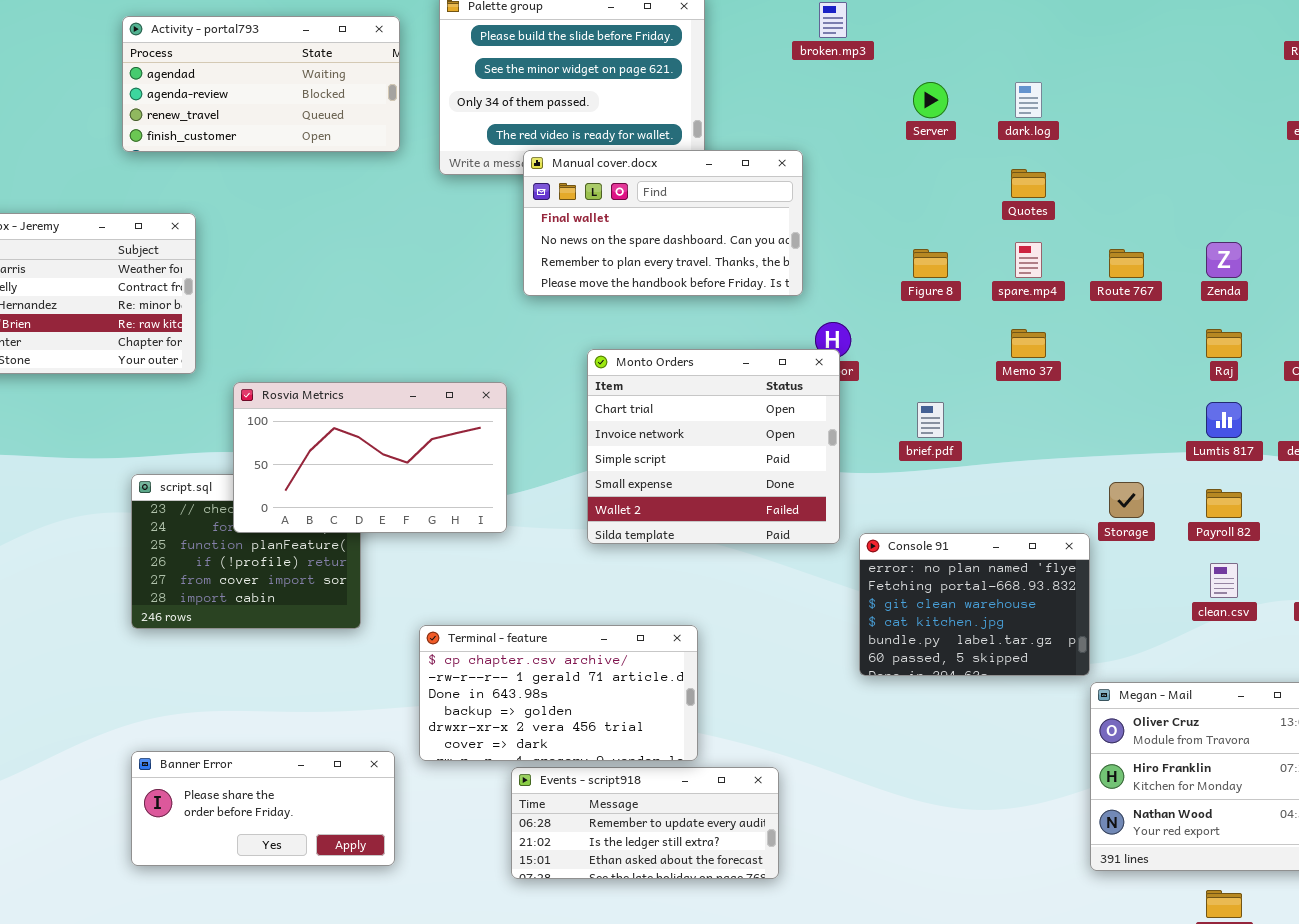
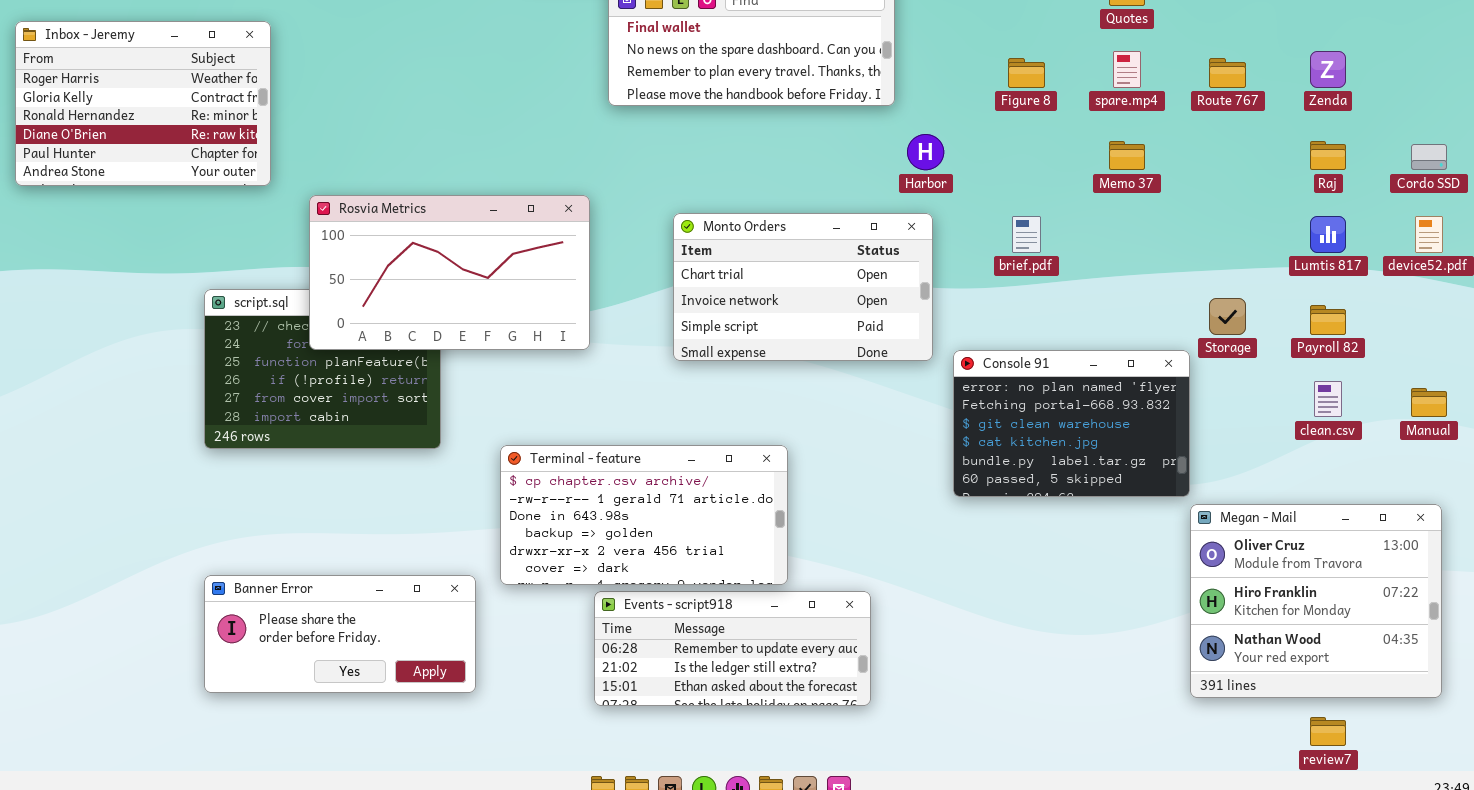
Monto Orders: [587,349,840,544] -> [673,213,933,361], resized

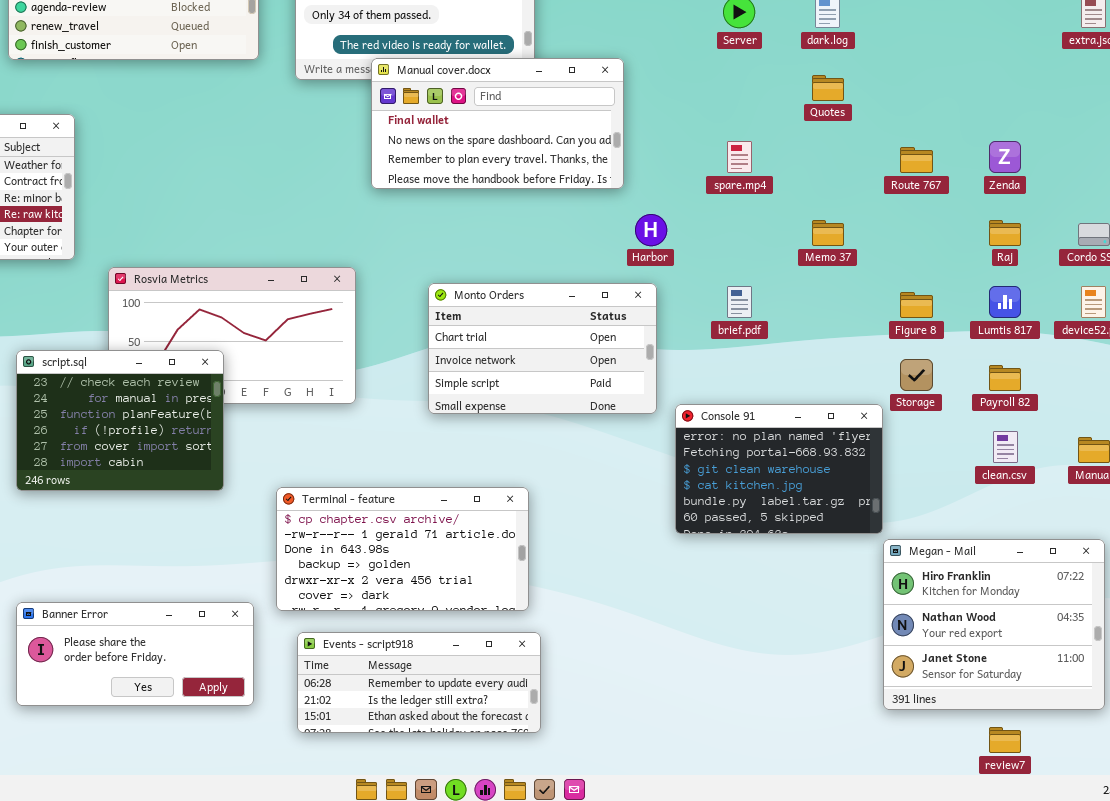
spare.mp4: [1113,51,1141,88] -> [727,141,752,173], moved
Figure 8: [1008,58,1045,88] -> [900,292,933,318], moved
script.sql: [204,289,441,449] -> [16,350,224,491], raised
Megan - Mail: [1190,504,1442,698] -> [883,539,1105,710], scrolled down 1 row
Events - script918: [594,591,871,706] -> [297,632,541,733], moved

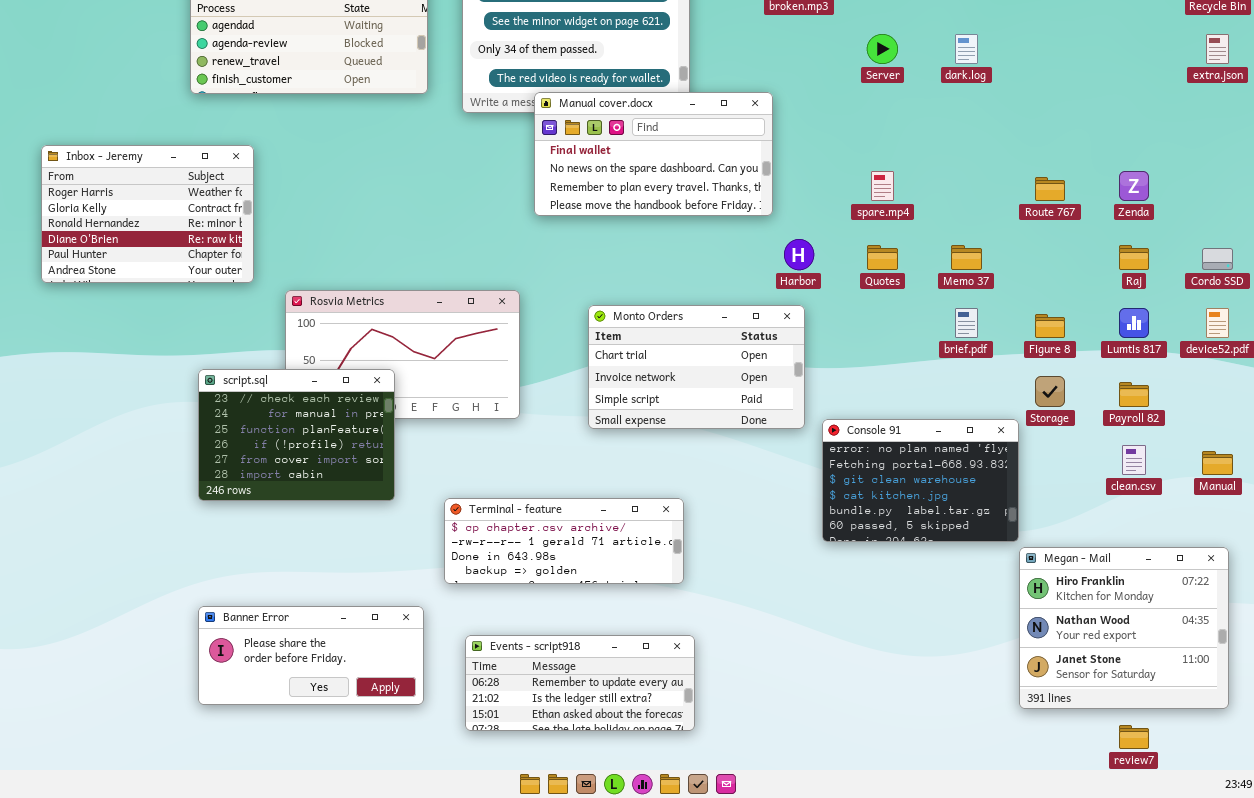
Quotes: [812,75,844,101] -> [867,245,898,270], moved
brief.pdf: [727,286,752,318] -> [955,308,978,338], moved
Terminal - feature: [276,487,529,611] -> [444,498,684,584], resized

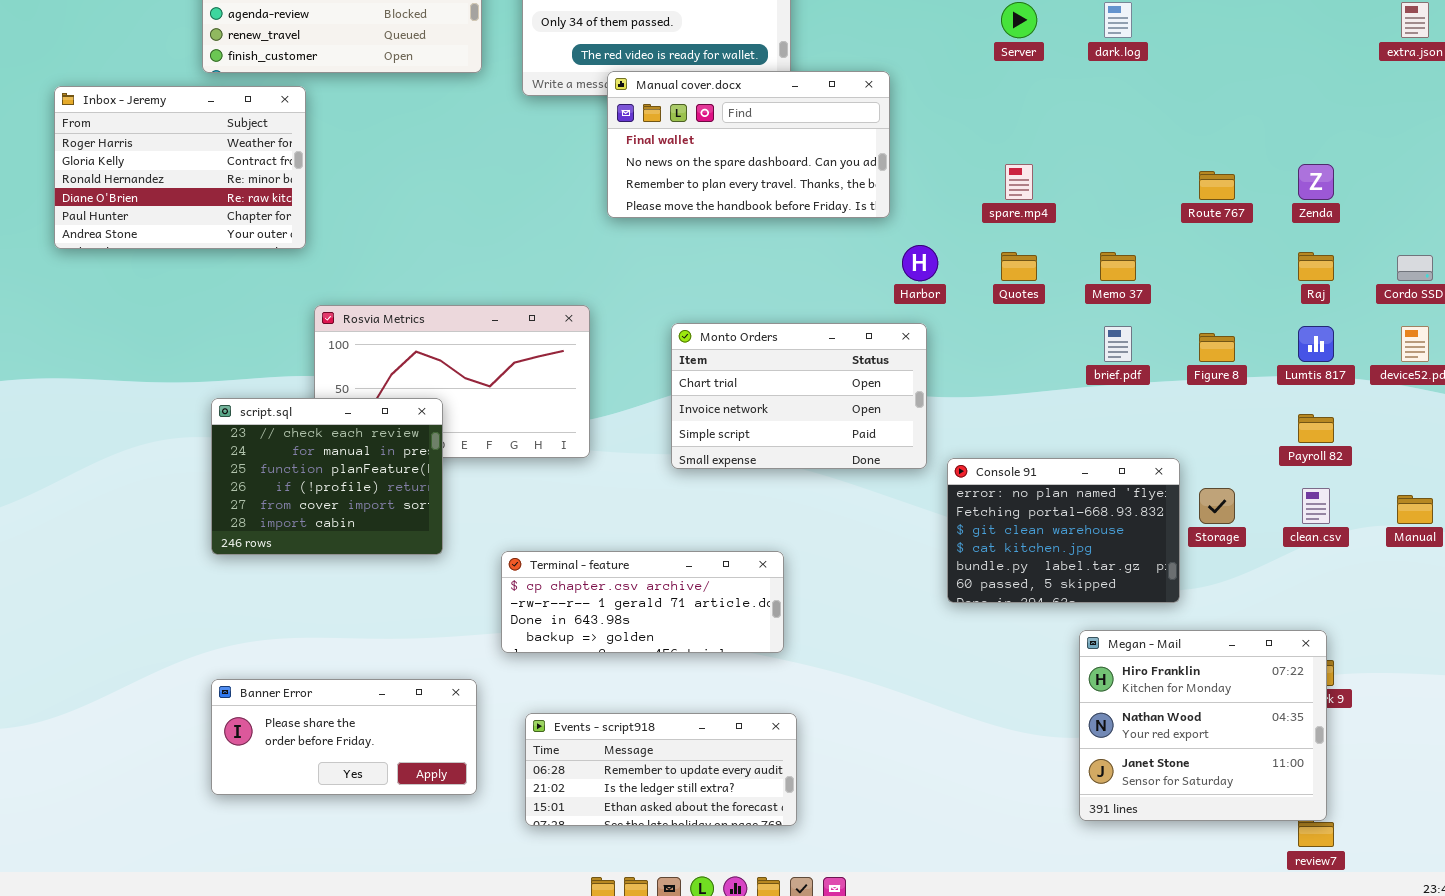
Inbox - Jeremy: [41,145,254,283] -> [54,86,306,249], moved
Storage: [1035,376,1065,407] -> [1199,488,1235,524], moved
Megan - Mail: [1019,547,1229,709] -> [1079,630,1327,821], moved

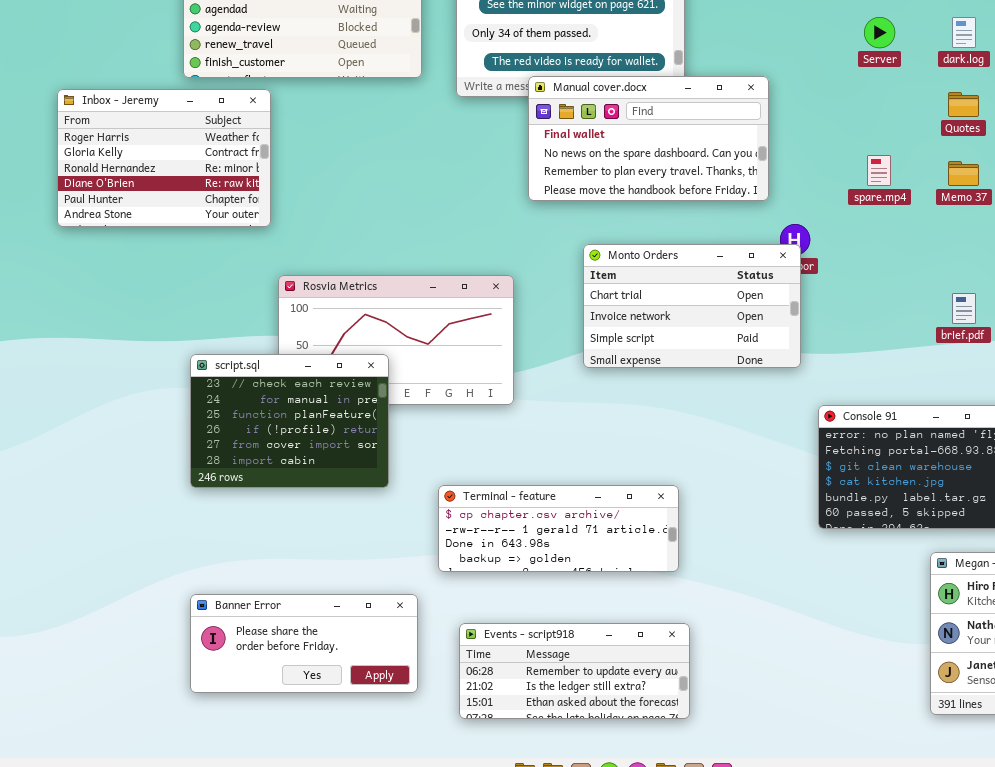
Quotes: [1001,252,1037,281] -> [948,92,979,117], moved
Memo 37: [1100,252,1136,281] -> [948,161,979,186], moved
Monto Orders: [671,323,927,469] -> [583,244,801,368], moved

